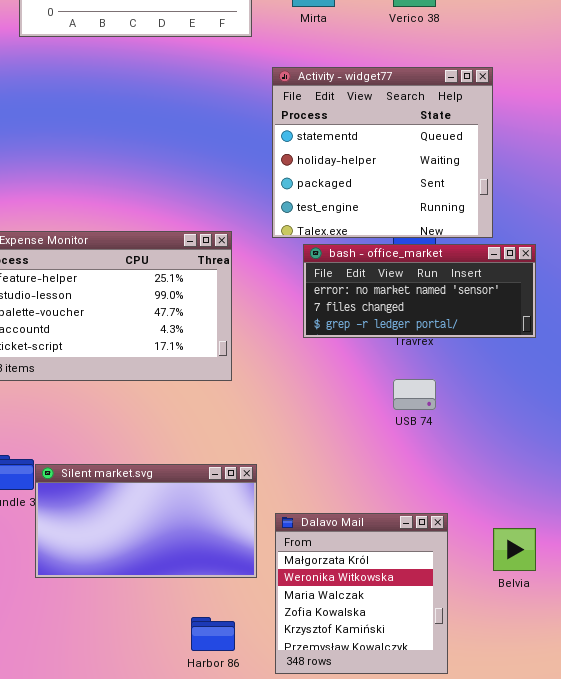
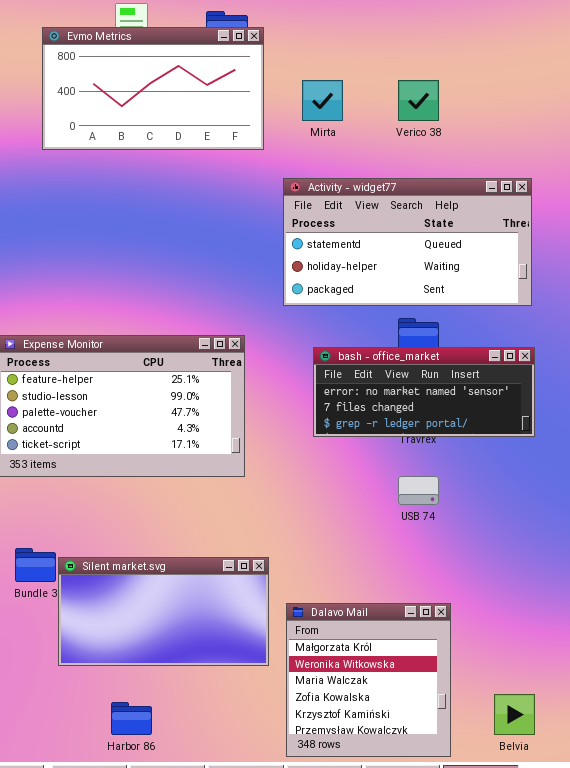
Activity - widget77: [272,67,493,238] -> [283,178,532,306], resized
Belvia: [493,528,536,571] -> [494,694,535,735], moved
Harbor 86: [191,617,235,651] -> [111,702,152,735], moved

